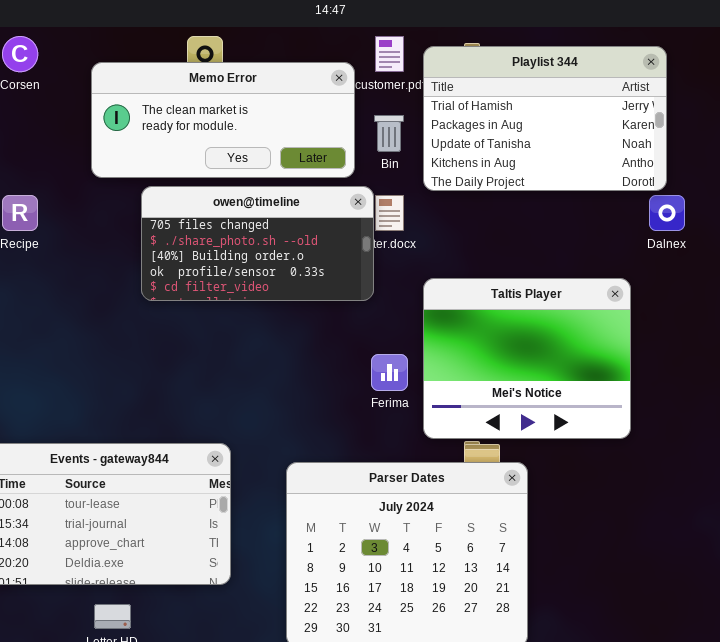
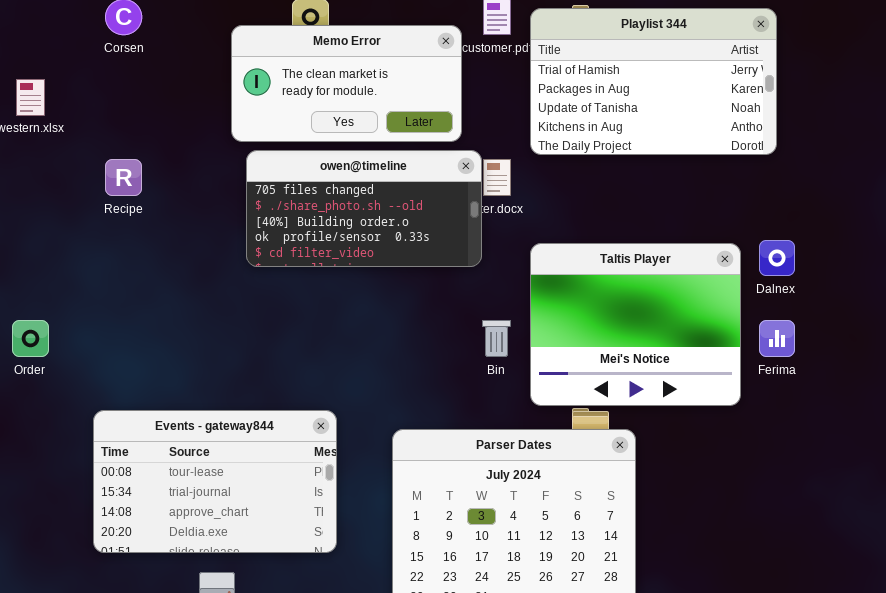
Memo Error: [91,62,355,178] -> [231,25,462,142], resized
Bin: [374,115,404,152] -> [482,320,511,357], moved
Dalnex: [649,195,685,231] -> [759,240,795,276], moved
Ferima: [371,354,408,391] -> [759,320,795,357], moved

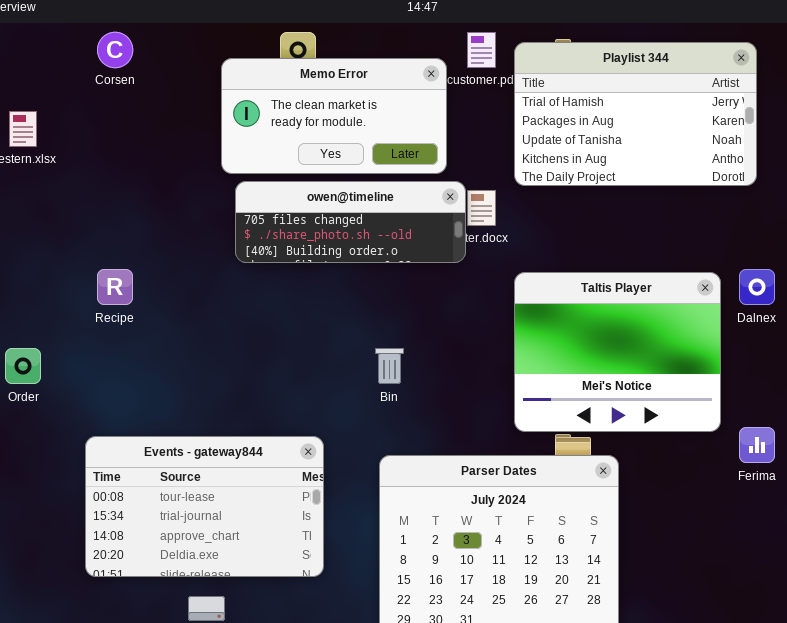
owen@timeline: [246,150,482,267] -> [235,181,466,263], resized
Recipe: [105,159,142,196] -> [97,269,133,305], moved
Bin: [482,320,511,357] -> [375,348,404,384], moved
Ferima: [759,320,795,357] -> [739,427,775,463], moved

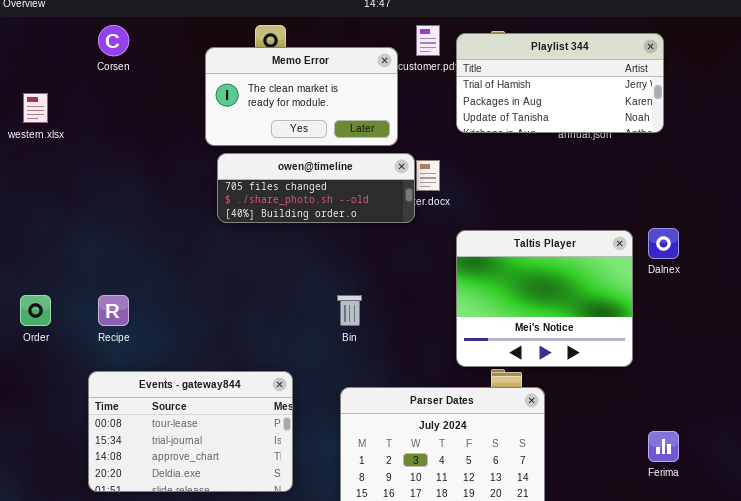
Playlist 344: [514,42,757,186] -> [456,33,664,133], resized
Recipe: [97,269,133,305] -> [98,295,129,326], moved
Ferima: [739,427,775,463] -> [648,431,679,462], moved

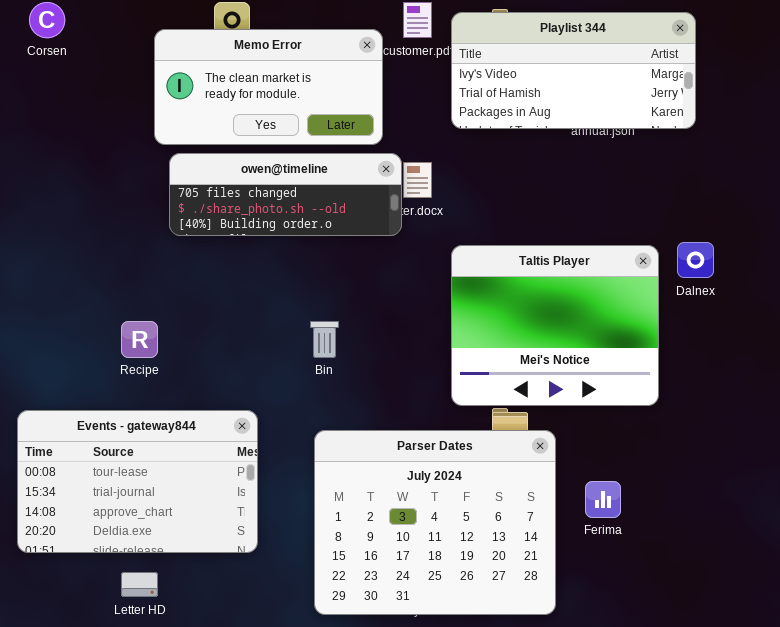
Playlist 344: [456,33,664,133] -> [451,12,696,129], scrolled up 1 row
Recipe: [98,295,129,326] -> [121,321,158,358], moved
Ferima: [648,431,679,462] -> [585,481,621,518], moved

